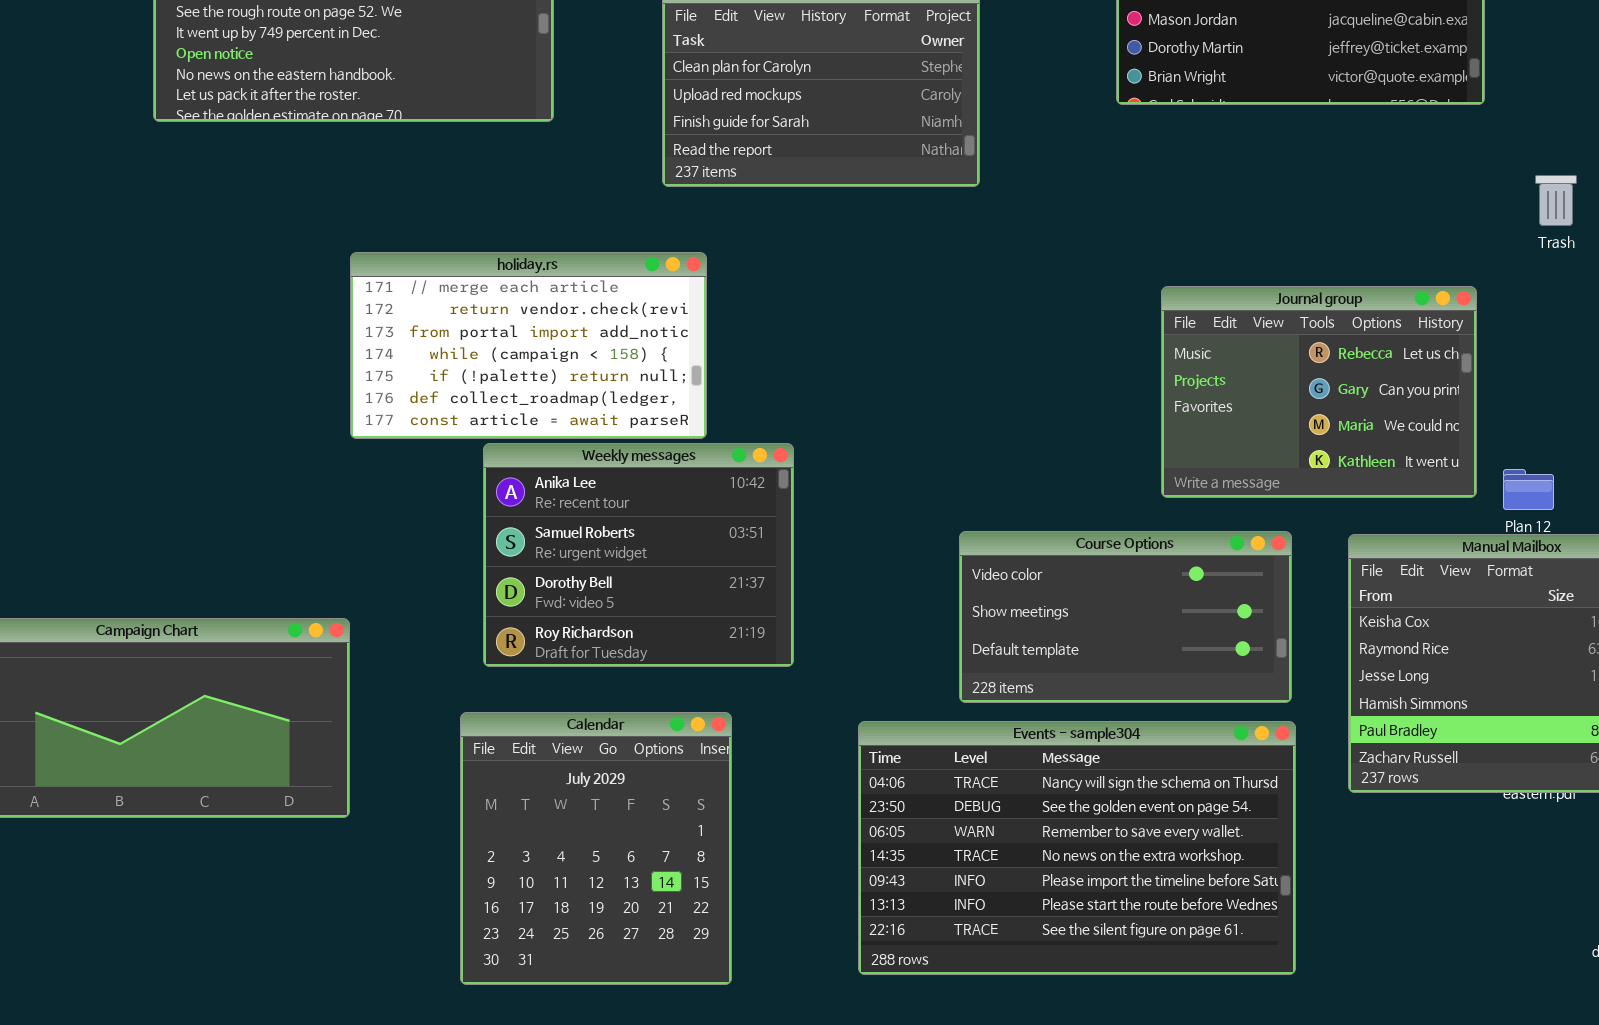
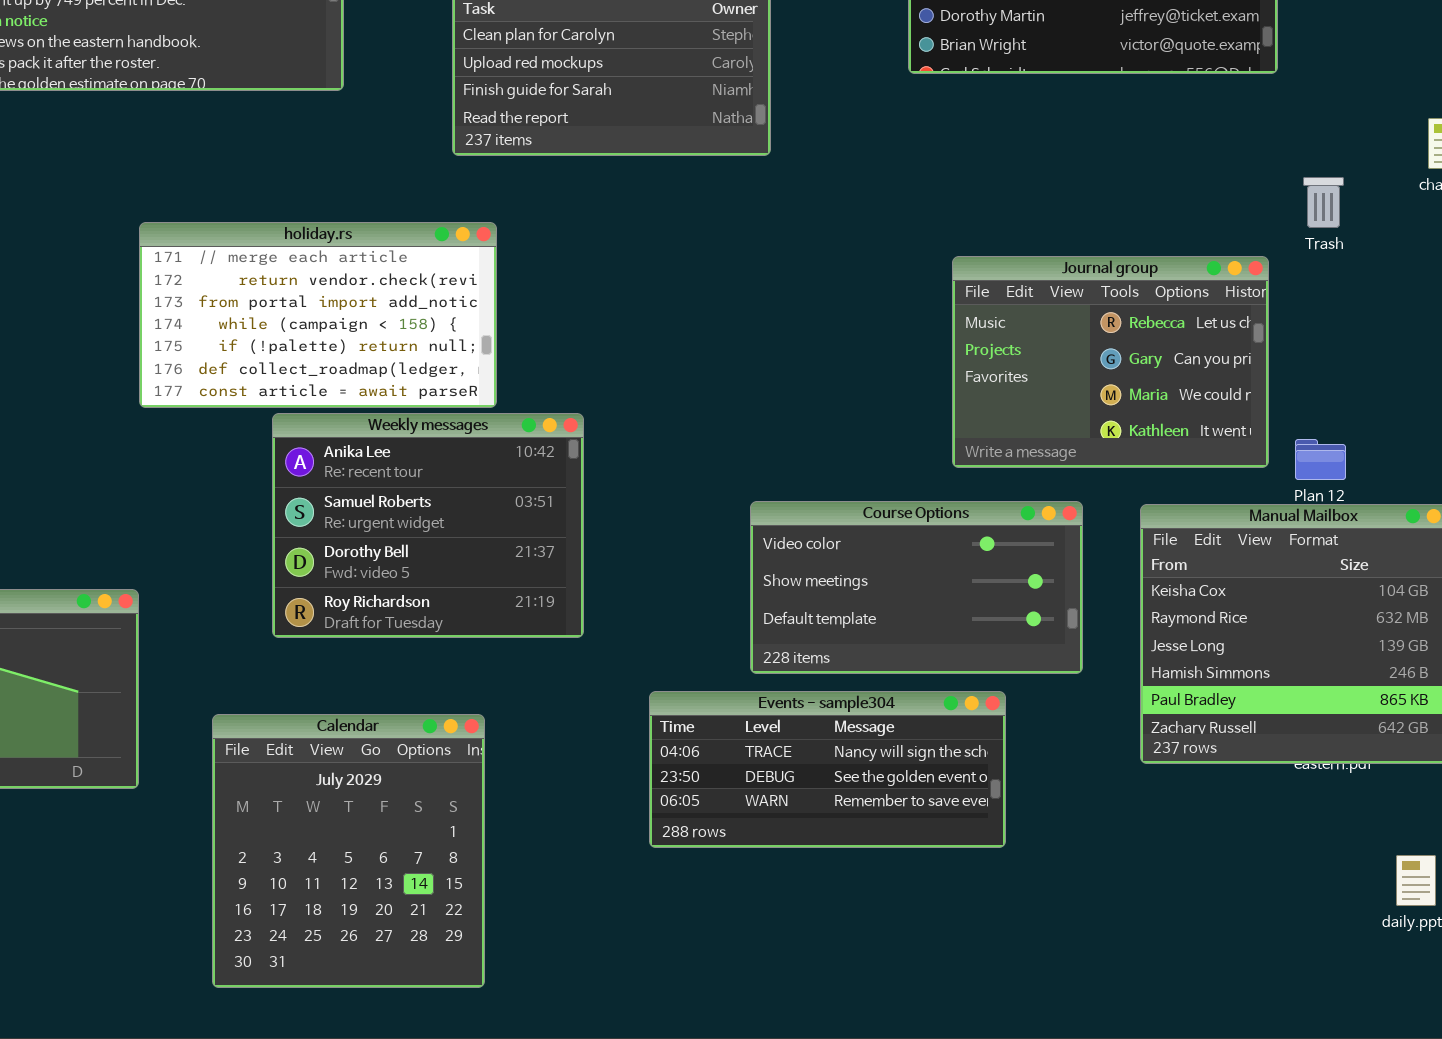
Trash: [1535,175,1577,226] -> [1303,177,1344,228], moved
Calendar: [460,712,732,985] -> [212,714,485,988], moved
Events - sample304: [858,721,1296,975] -> [649,691,1006,848], resized

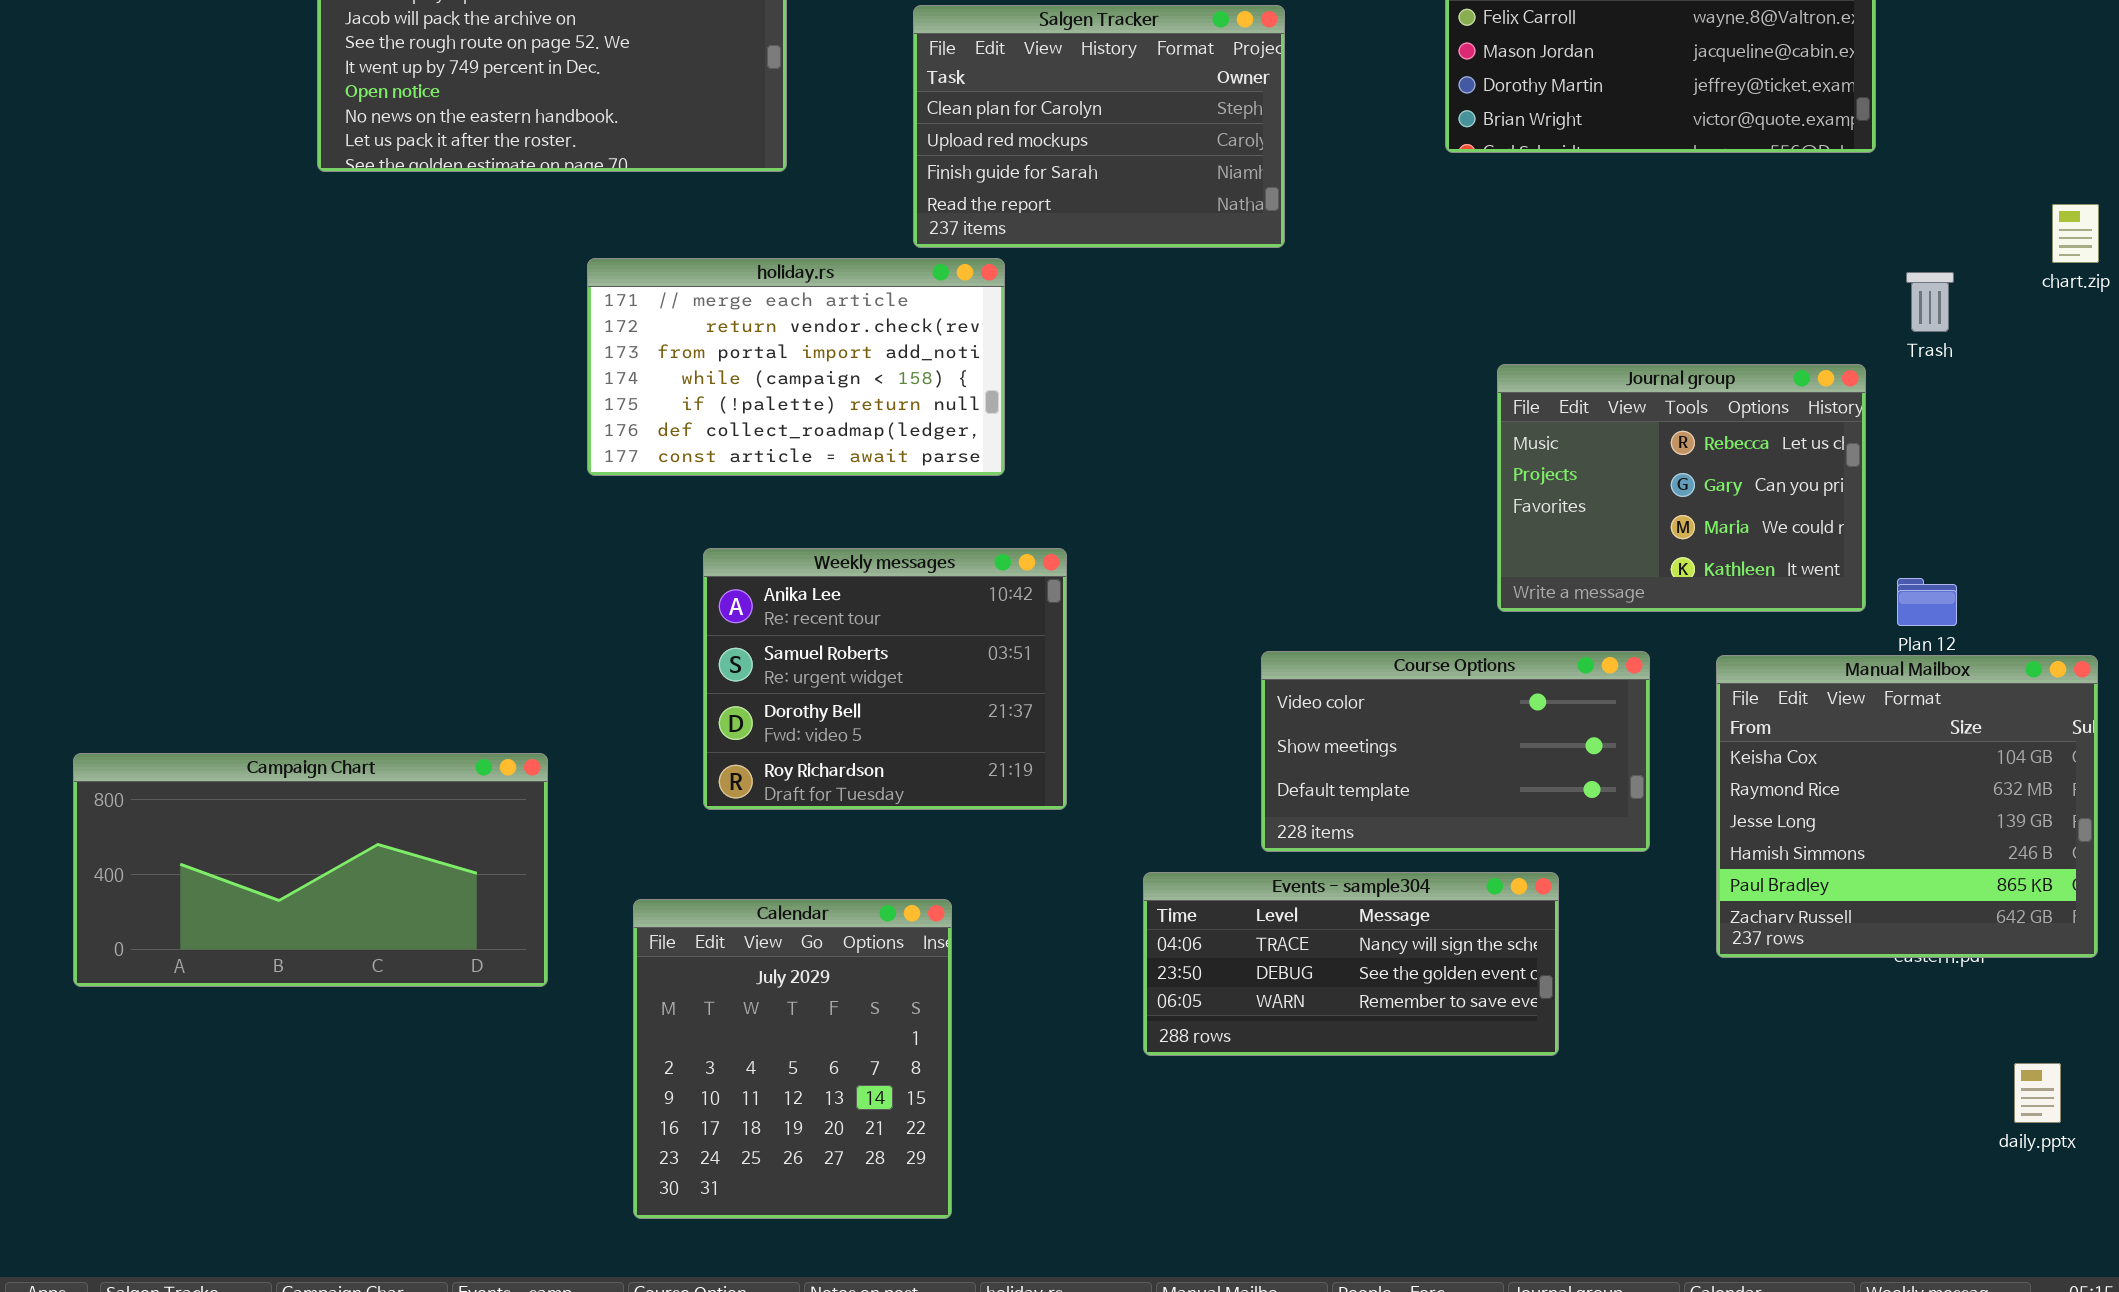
holiday.rs: [139,222,497,408] -> [587,258,1005,476], moved

